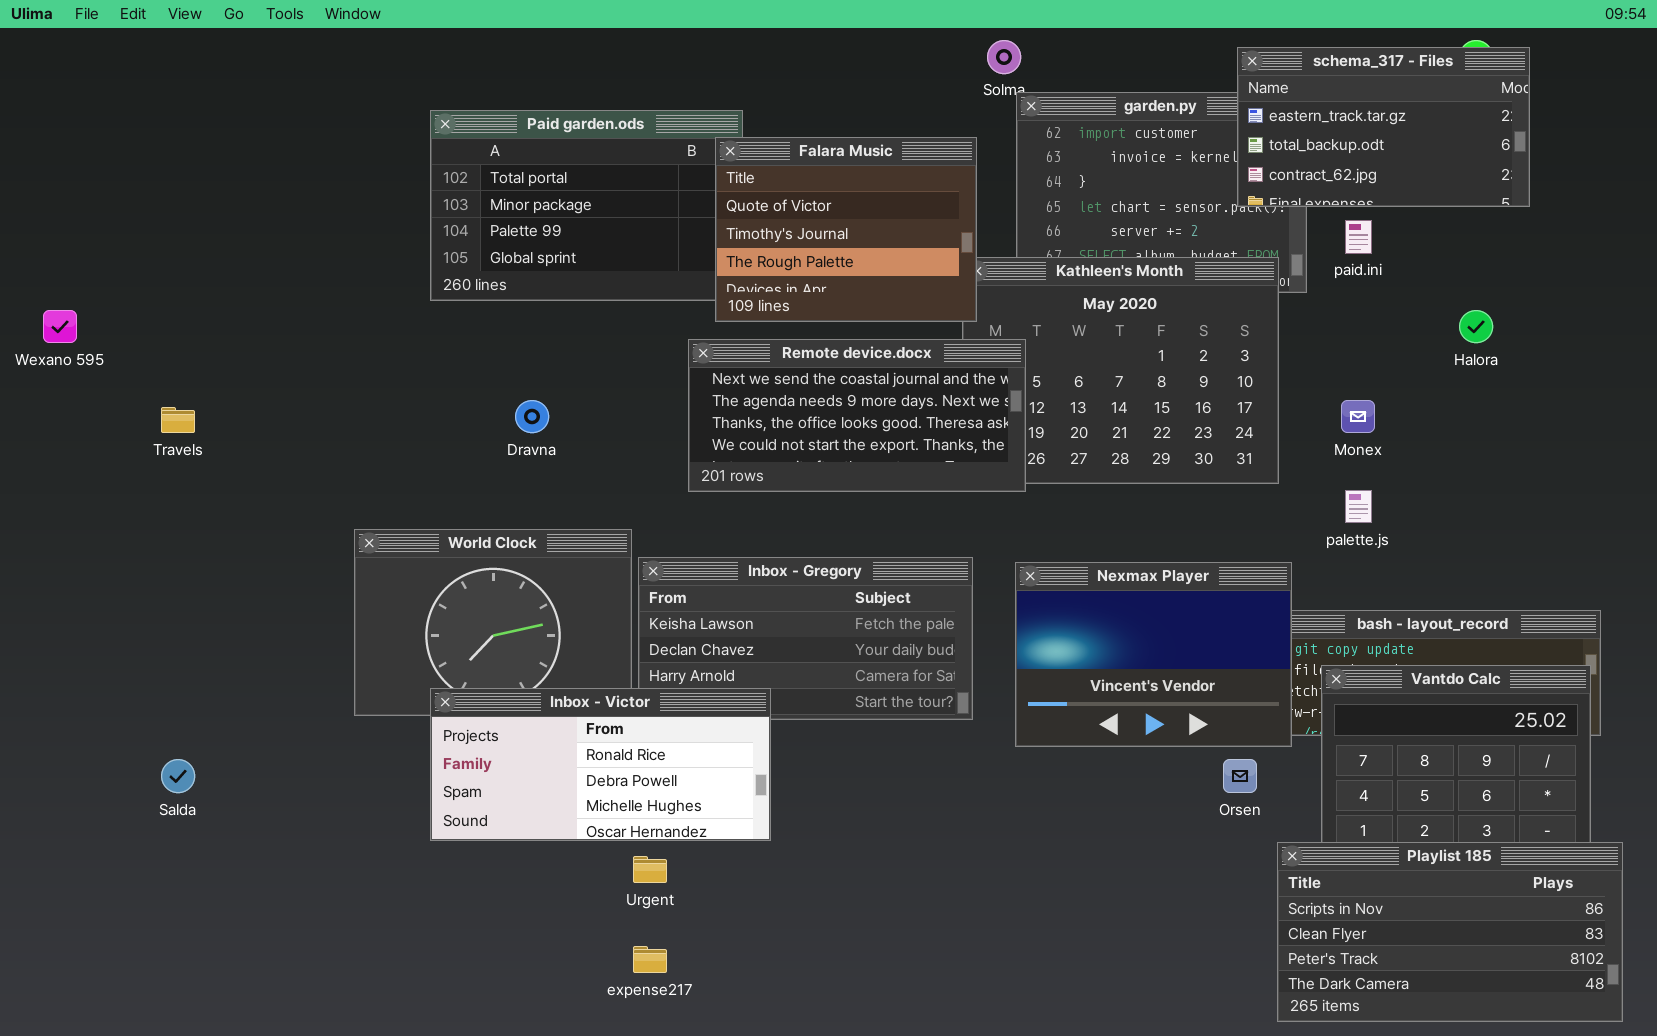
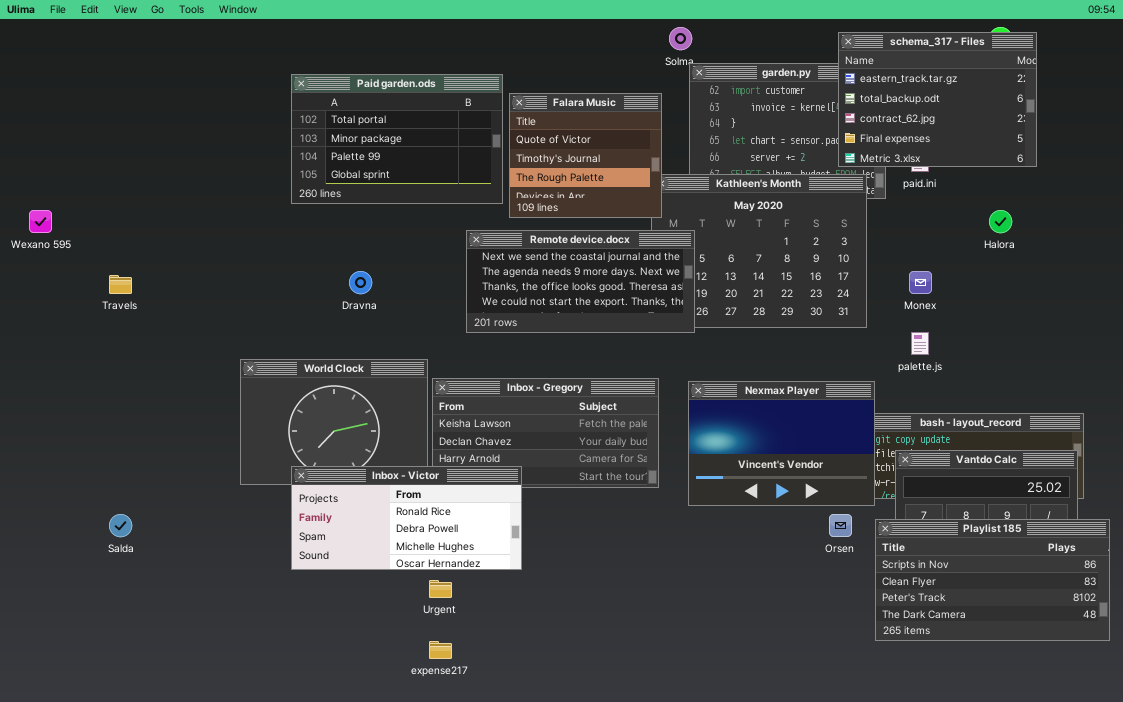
schema_317 - Files: [1237,47,1530,207] -> [838,32,1037,167], resized
Falara Music: [715,137,977,322] -> [509,93,662,218], resized
Playlist 185: [1277,842,1623,1022] -> [875,519,1110,641], moved

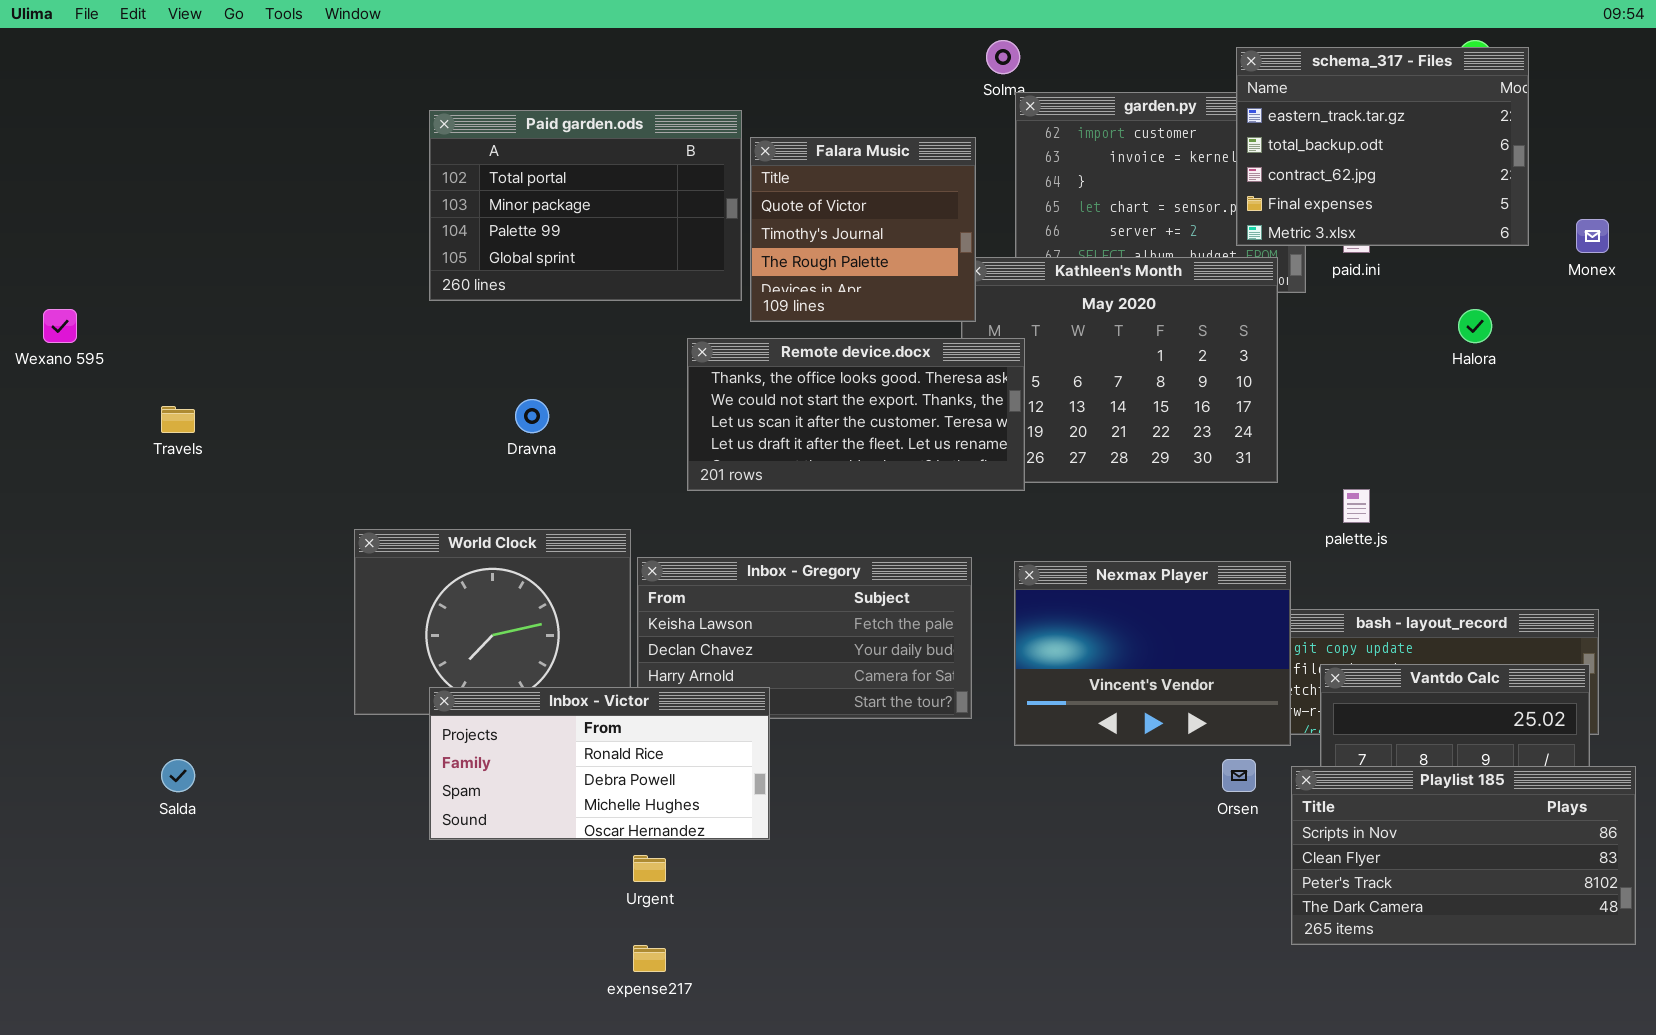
Remote device.docx: [466,230,695,333] -> [687,338,1025,491], scrolled down 2 rows
Monex: [909,271,932,294] -> [1576,219,1609,253], moved

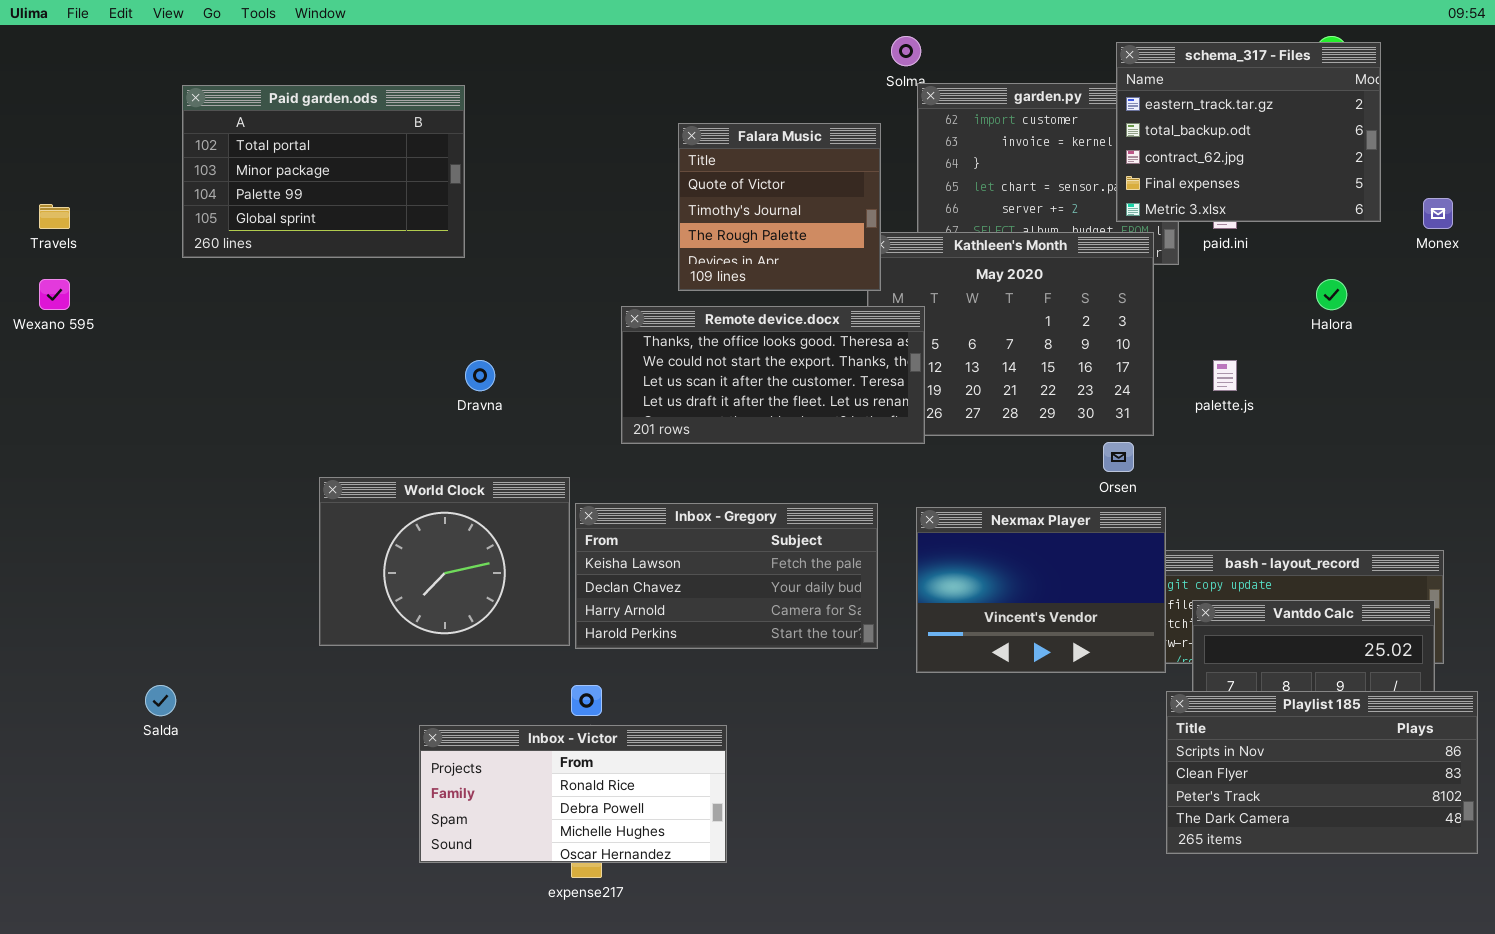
Paid garden.ods: [429,110,742,301] -> [182,85,465,258], moved
Travels: [161,406,195,433] -> [39,204,70,229], moved
palette.js: [1343,489,1370,523] -> [1213,360,1237,391], moved
Inbox - Victor: [429,687,770,840] -> [419,725,727,863], moved
Orsen: [1222,759,1256,792] -> [1103,442,1134,472], moved

